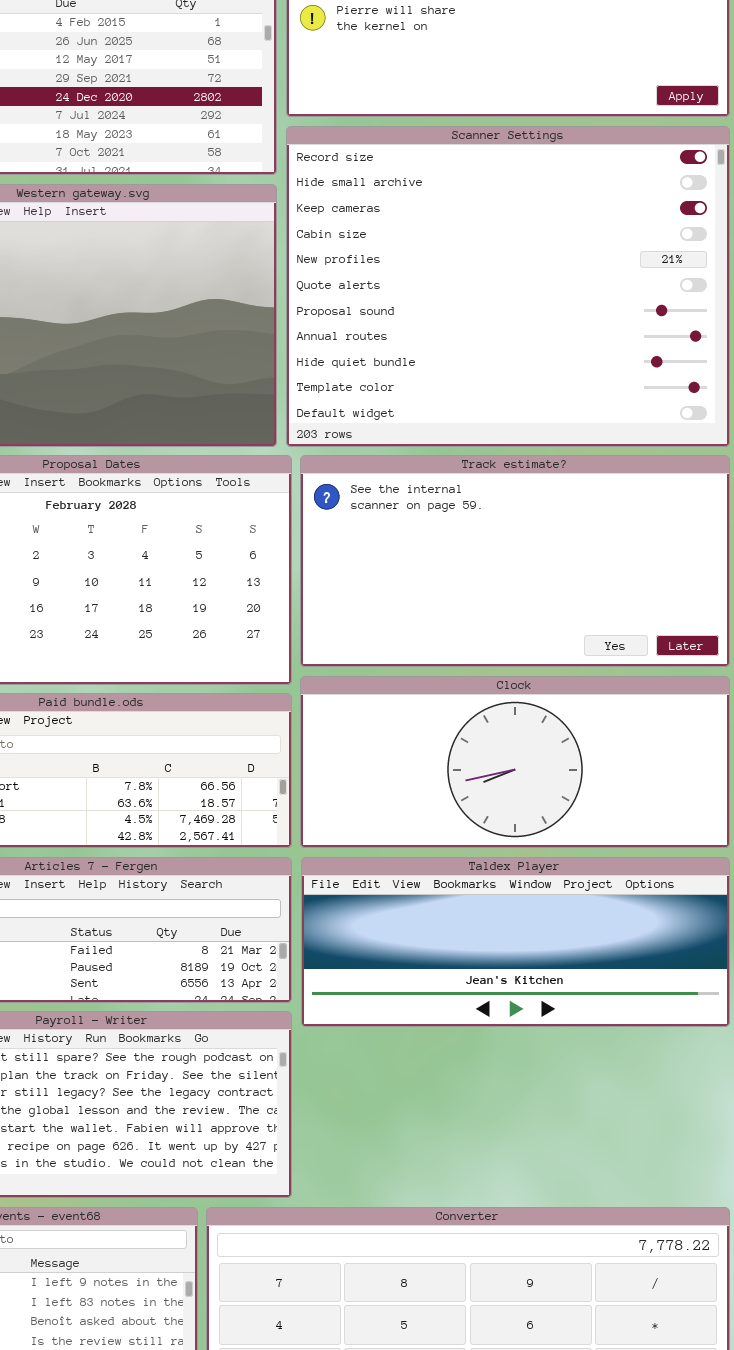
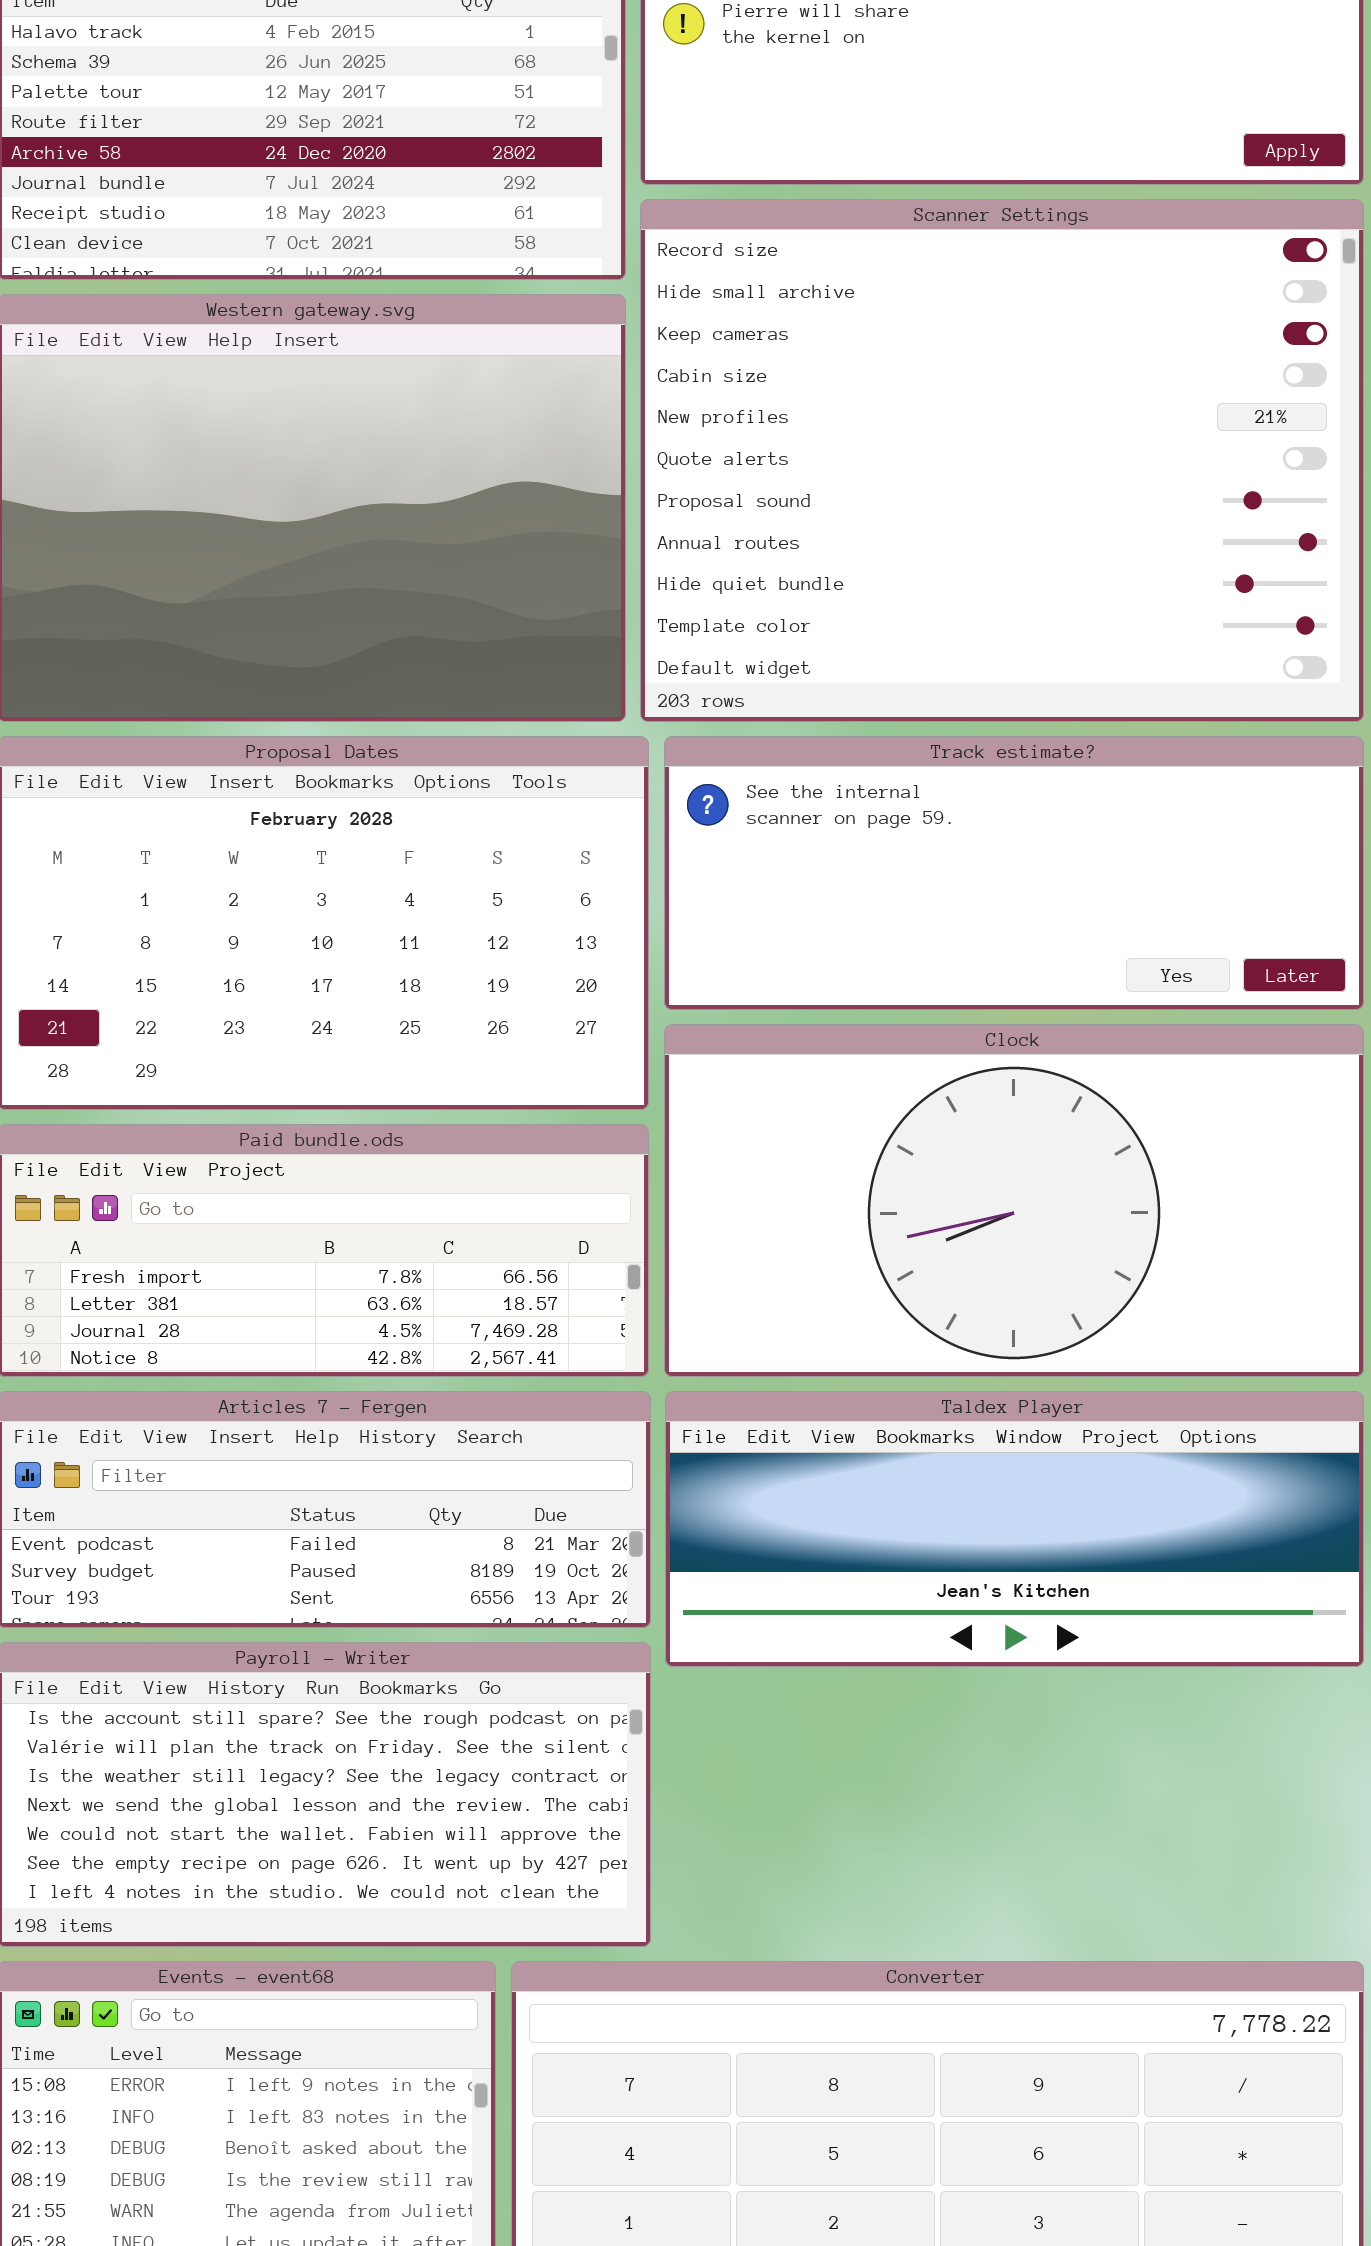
Track estimate?: [300,455,730,667] -> [664,736,1364,1010], resized
Clock: [300,676,730,848] -> [664,1024,1364,1377], resized

